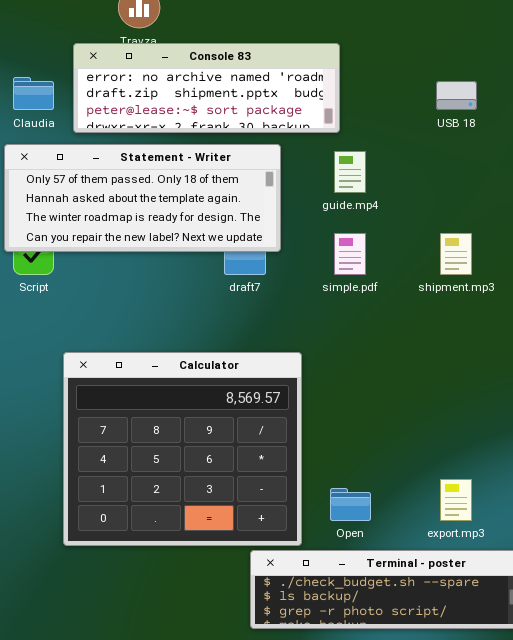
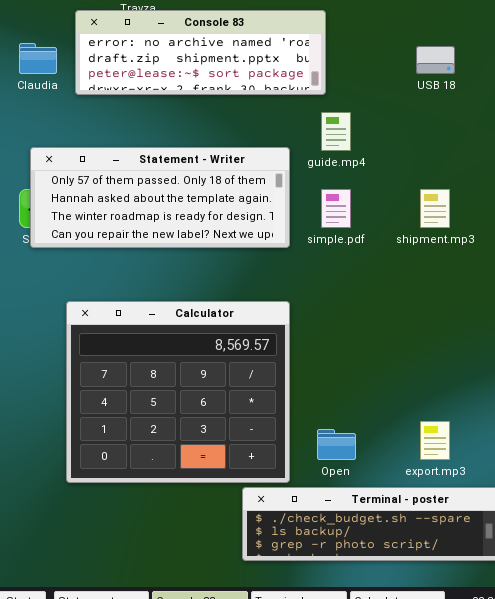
Statement - Writer: [4,144,281,252] -> [30,147,290,248], moved

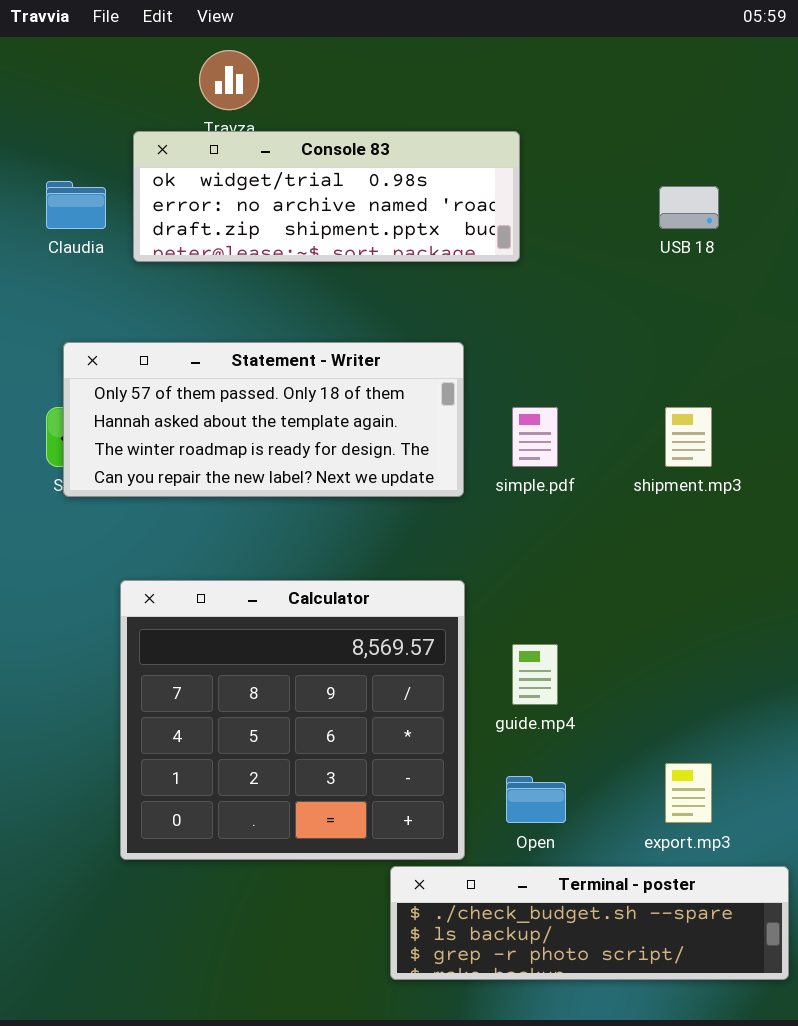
Console 83: [75,10,326,95] -> [133,131,520,262], scrolled up 1 row
guide.mp4: [321,112,351,151] -> [512,644,558,705], moved

